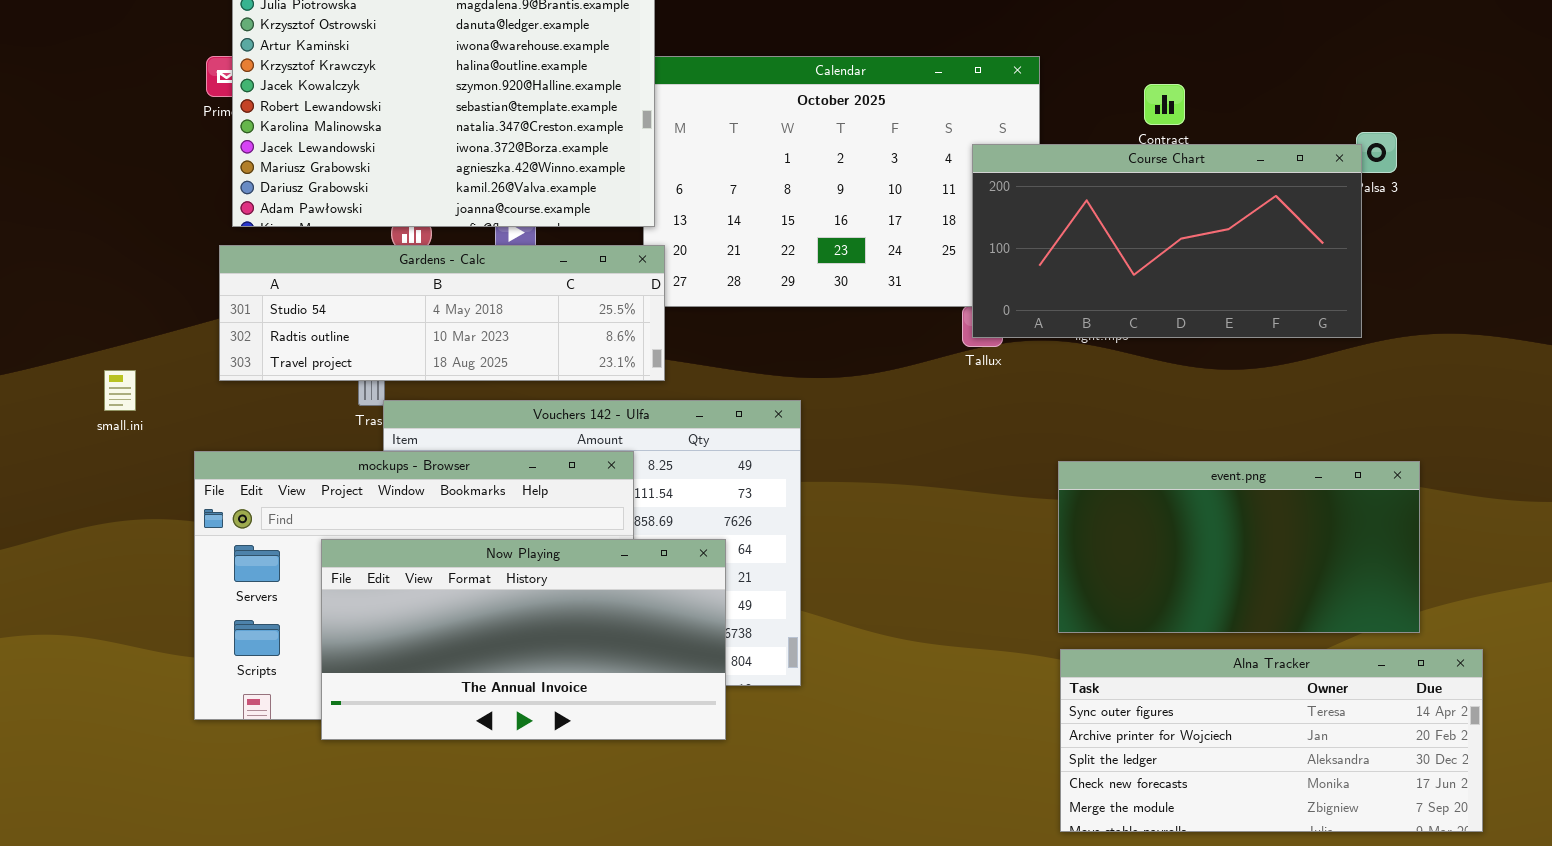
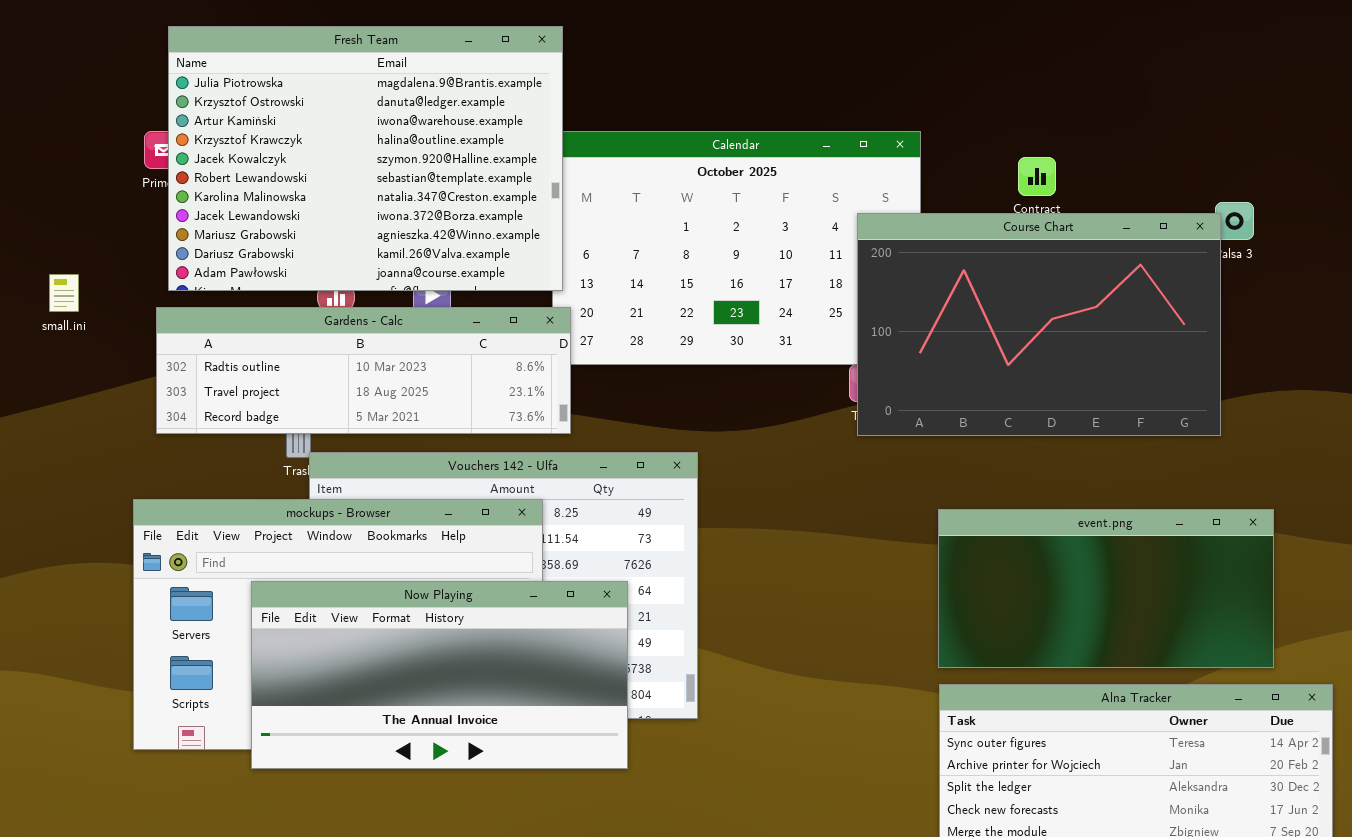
Course Chart: [972,144,1362,338] -> [857,213,1221,436], resized
Gardens - Calc: [219,245,665,381] -> [156,307,571,434], scrolled down 1 row
small.ini: [104,370,136,411] -> [49,274,79,312], moved

